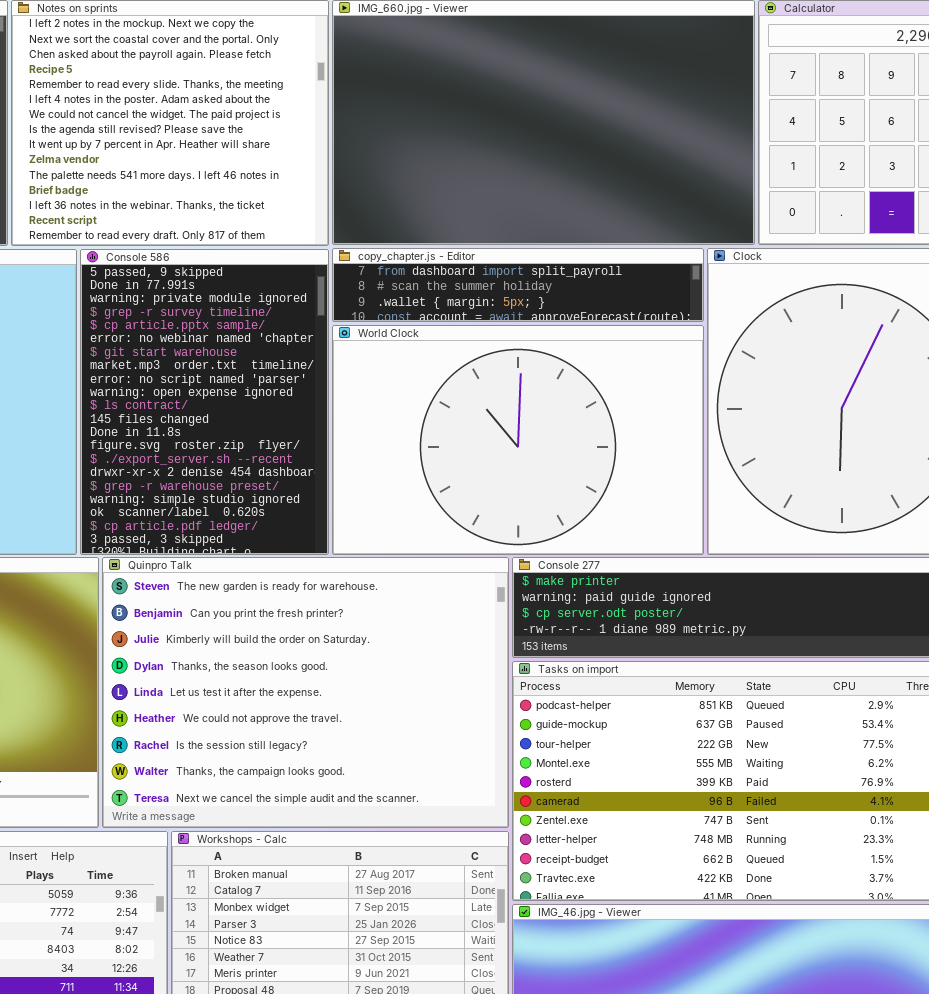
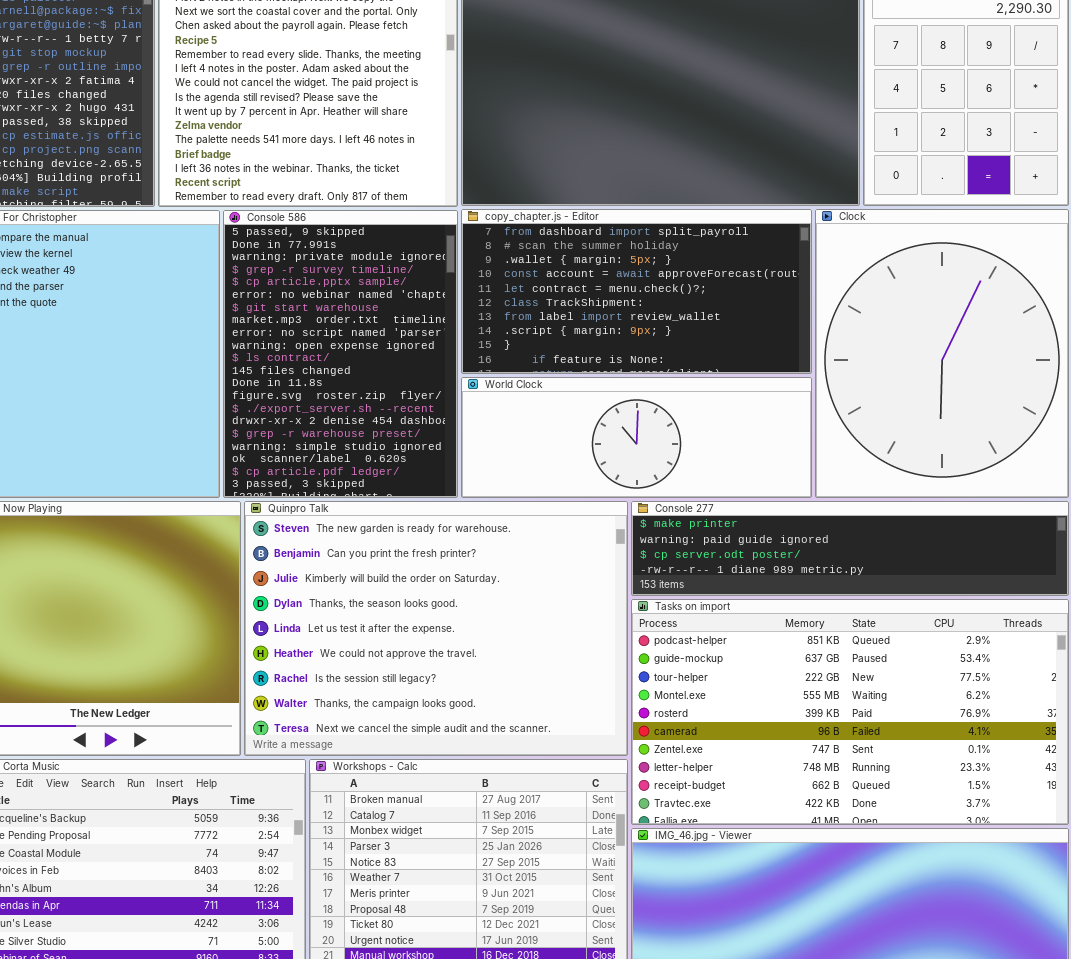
copy_chapter.js - Editor: [332,248,704,322] -> [461,209,812,374], resized
World Clock: [332,325,704,555] -> [461,377,812,498], resized

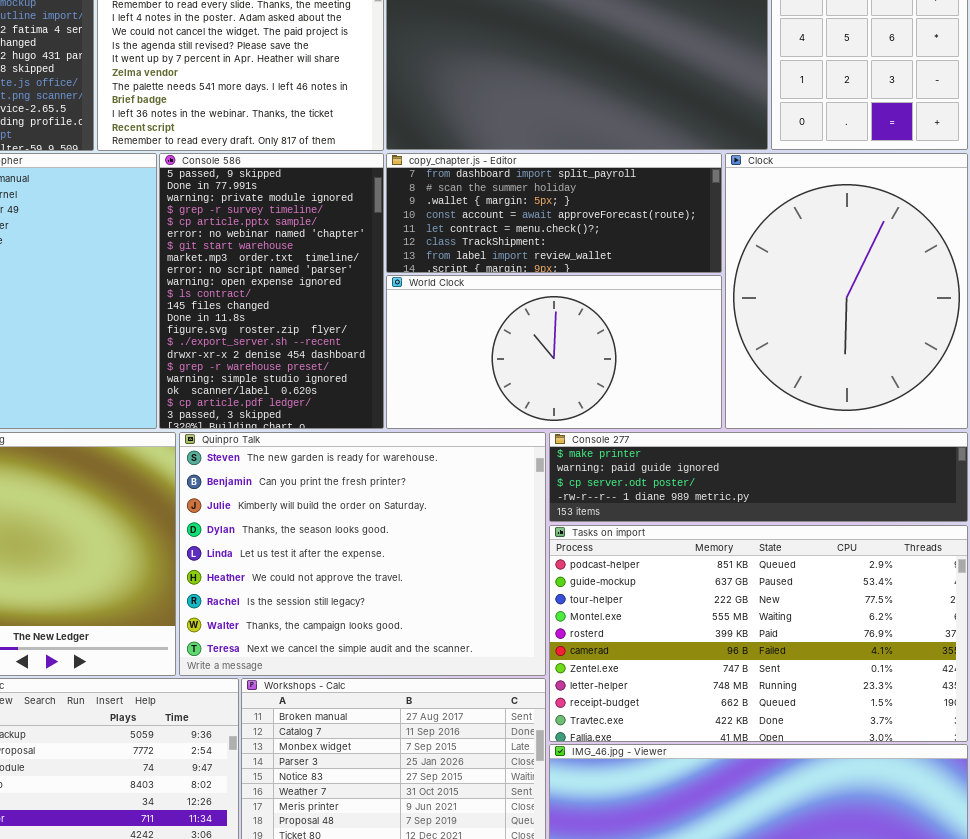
copy_chapter.js - Editor: [461,209,812,374] -> [386,153,722,273], resized
World Clock: [461,377,812,498] -> [386,275,722,429], resized

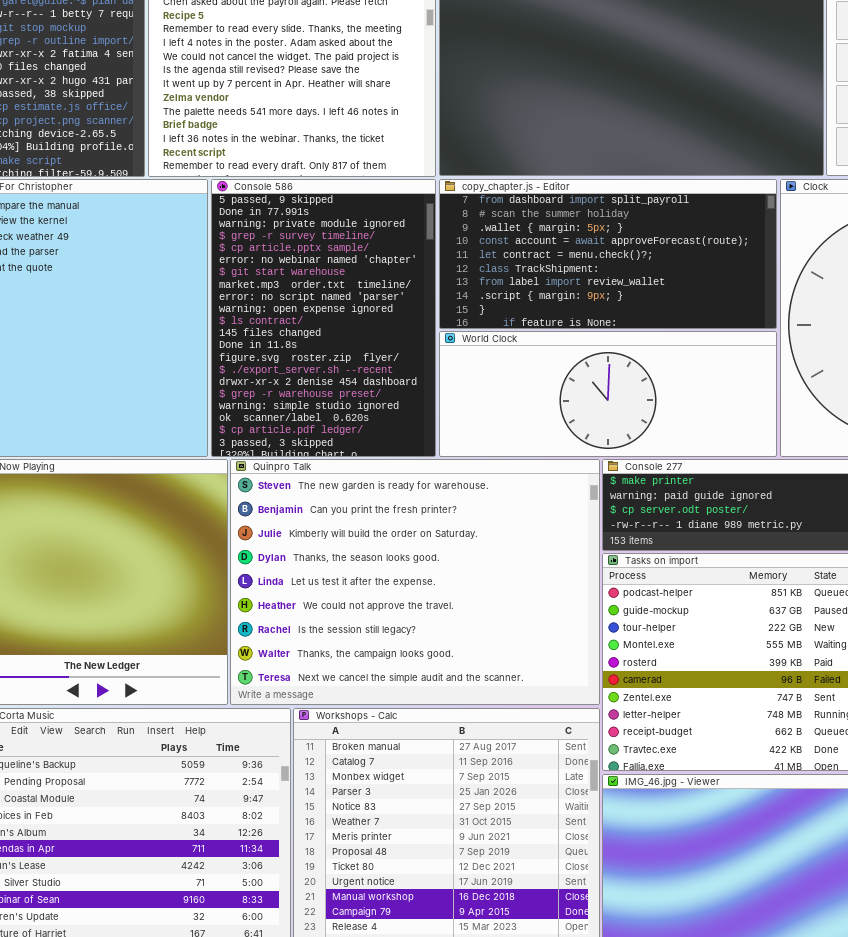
copy_chapter.js - Editor: [386,153,722,273] -> [439,179,777,329], resized
World Clock: [386,275,722,429] -> [439,331,777,457], resized

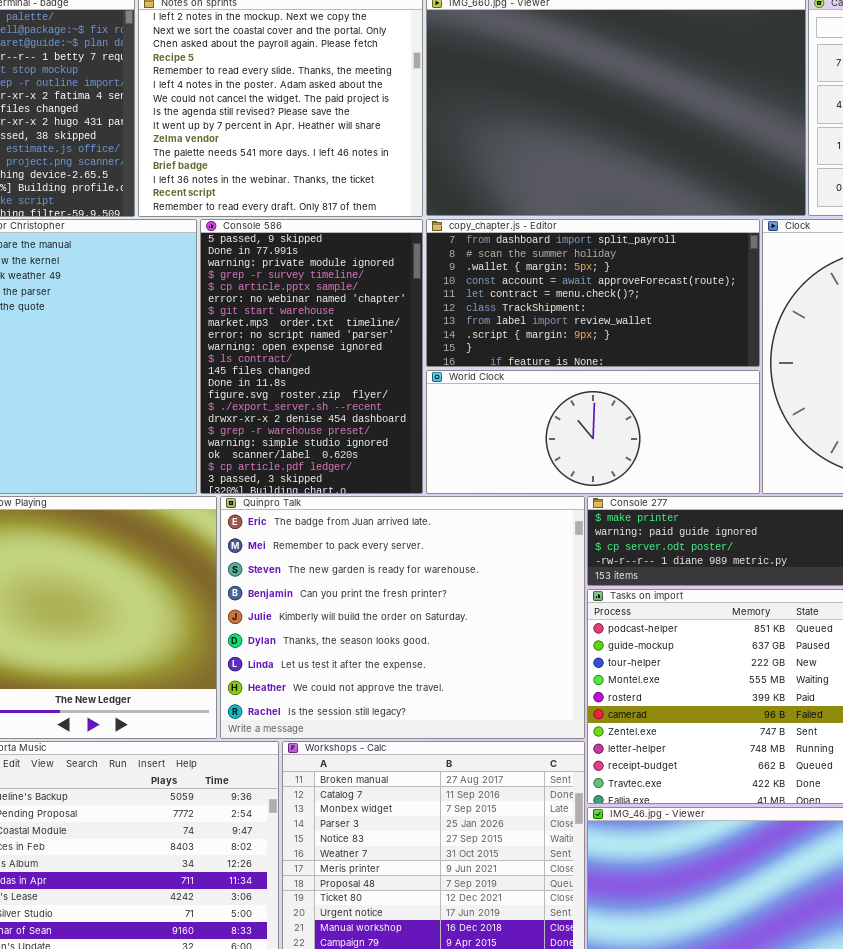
Quinpro Talk: [230,459,600,705] -> [220,496,585,739], scrolled up 2 rows

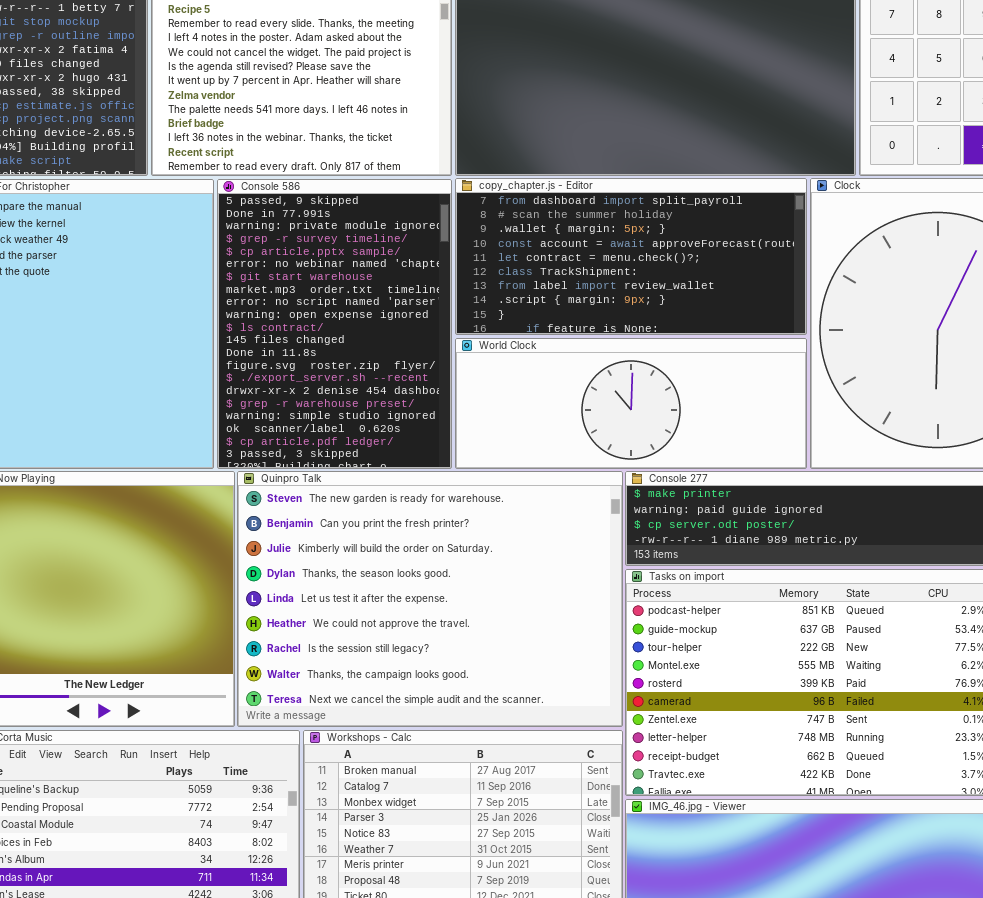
Quinpro Talk: [220,496,585,739] -> [237,471,623,727], scrolled down 2 rows

